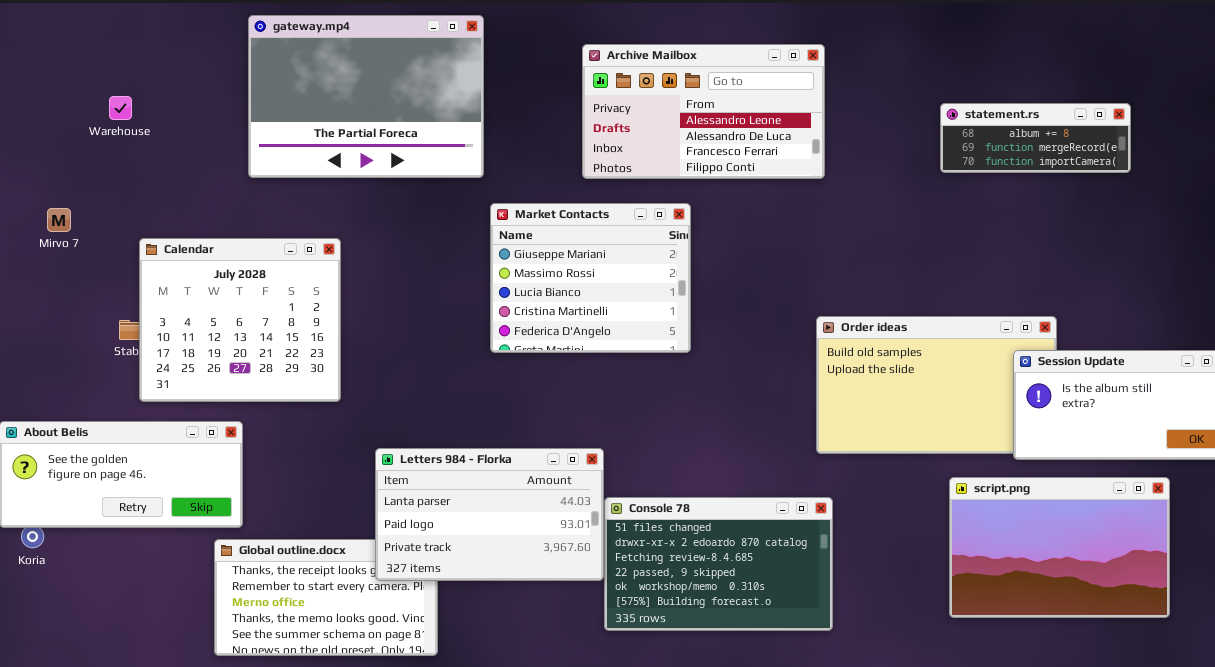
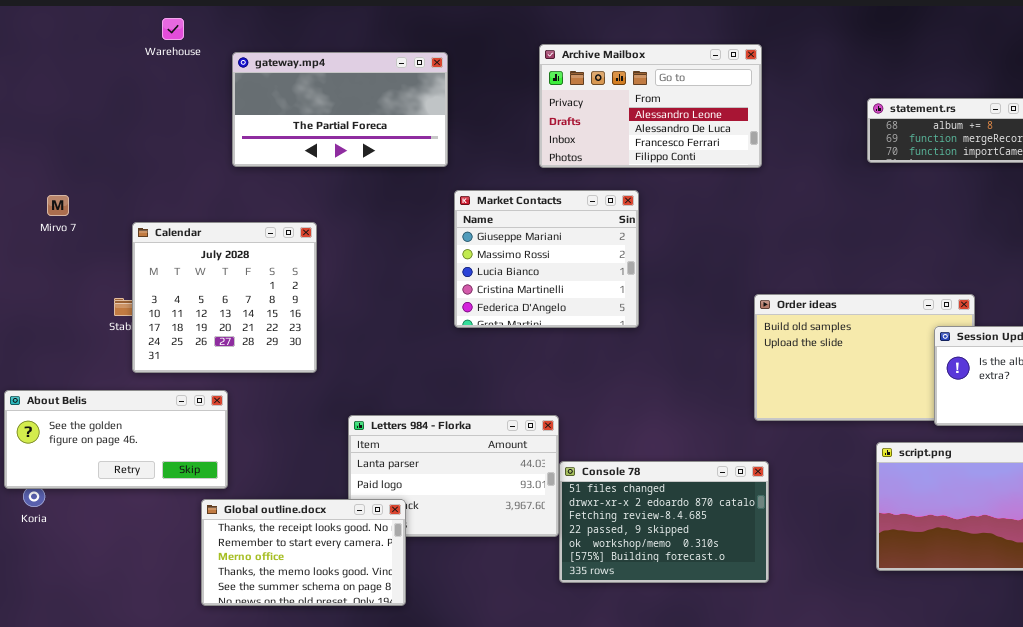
gateway.mp4: [248,15,484,178] -> [232,52,448,167], resized
Warehouse: [109,96,132,120] -> [162,18,184,40], moved
Global outline.docx: [214,539,438,656] -> [201,499,406,606], raised

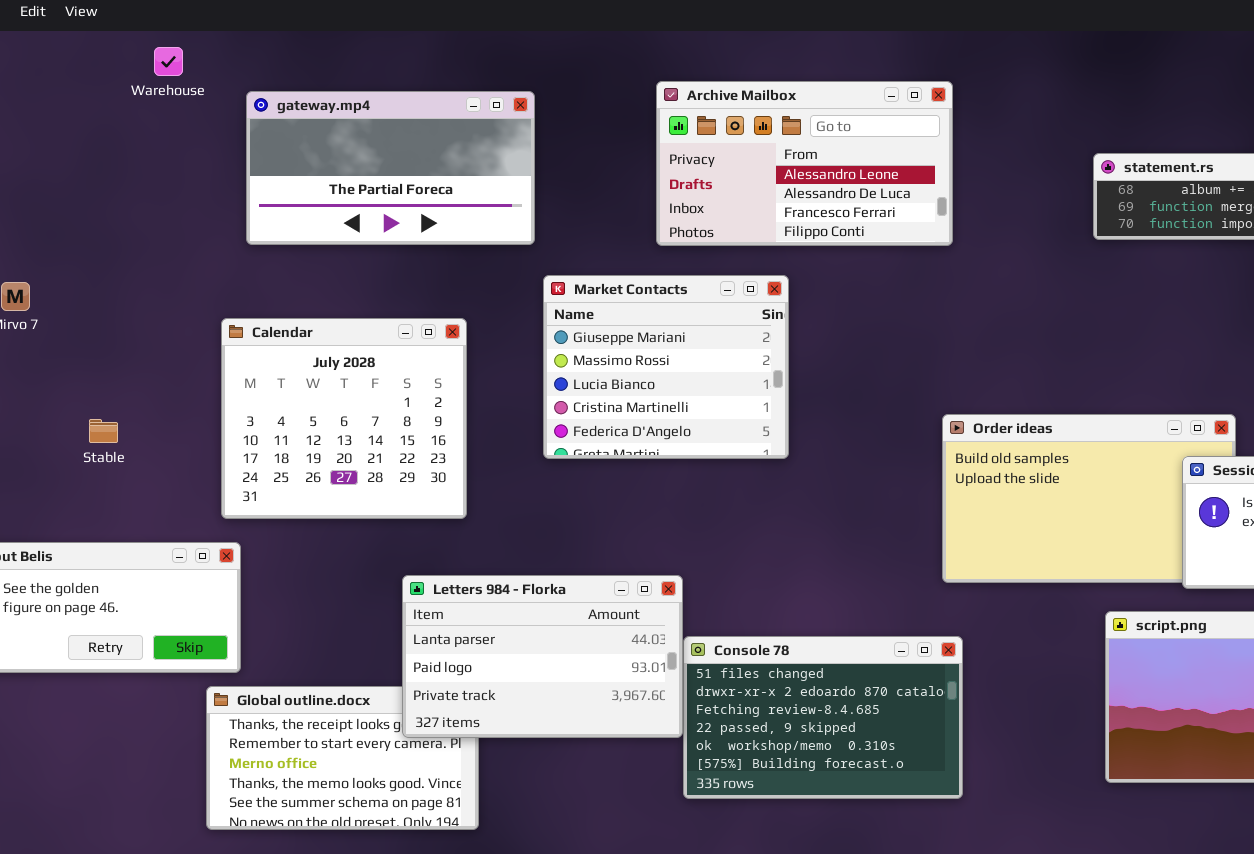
Calendar: [132,222,317,373] -> [221,318,467,519], moved
Letters 984 - Florka: [348,415,559,537] -> [402,575,683,738], raised

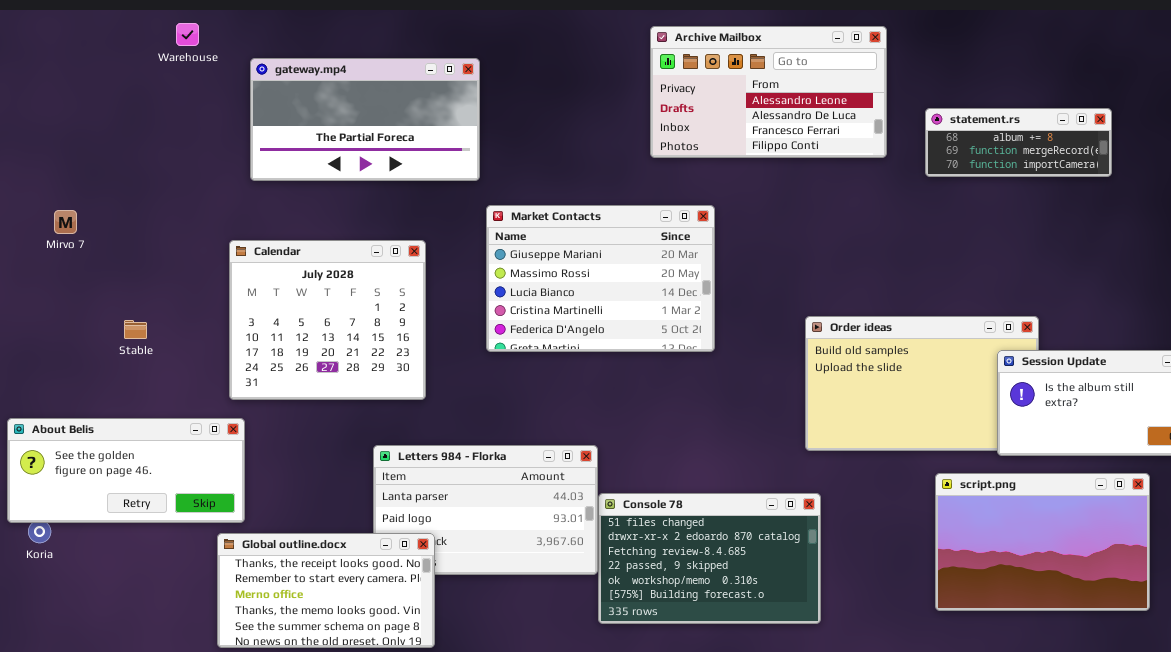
Archive Mailbox: [656,81,953,246] -> [650,26,887,158], moved
Market Contacts: [543,275,789,459] -> [486,205,715,352], resized
Global outline.docx: [206,686,479,830] -> [217,533,435,648], raised

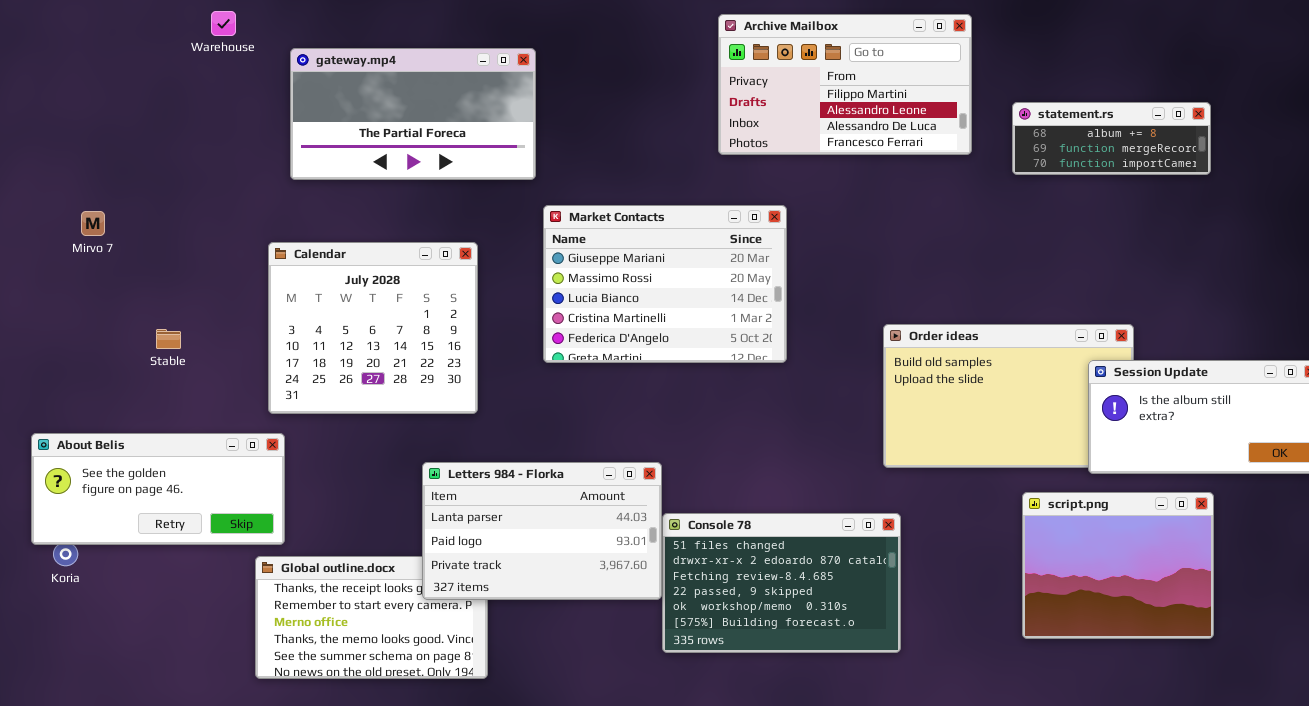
Archive Mailbox: [650,26,887,158] -> [718,14,972,155], scrolled up 1 row
Letters 984 - Florka: [373,445,598,575] -> [422,462,662,600], raised
script.png: [935,473,1150,611] -> [1022,492,1214,639], resized

